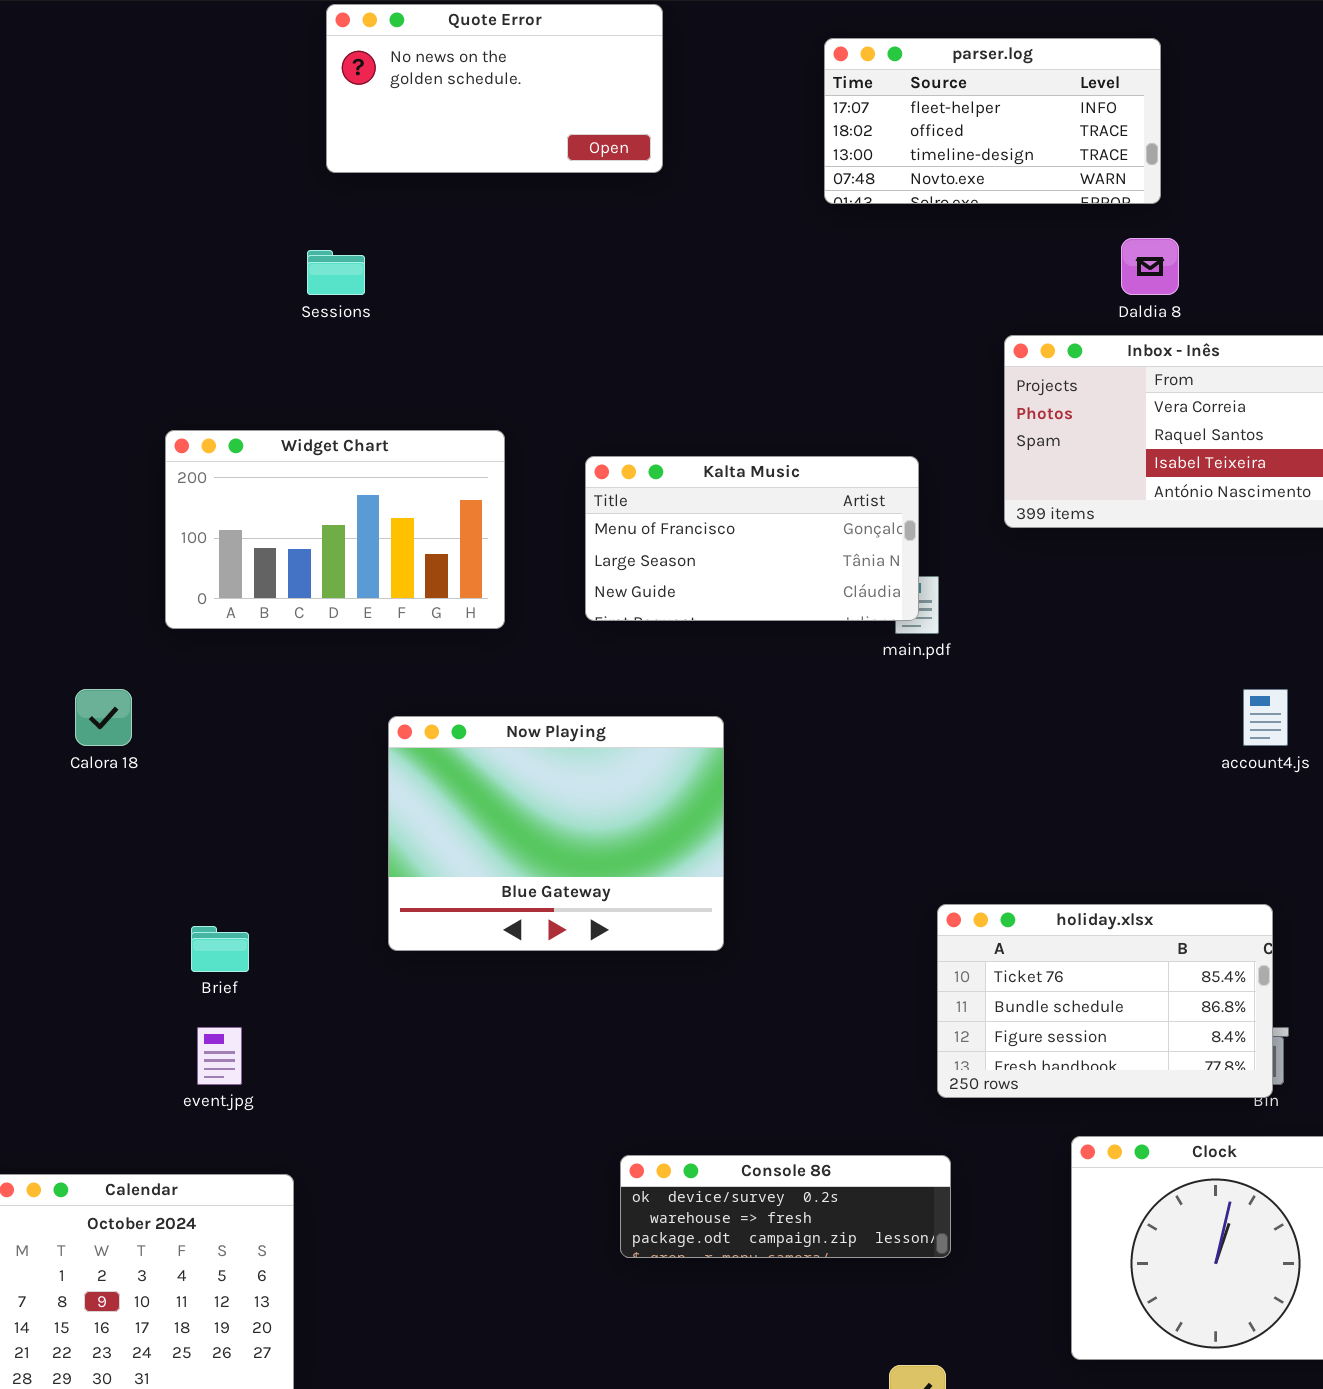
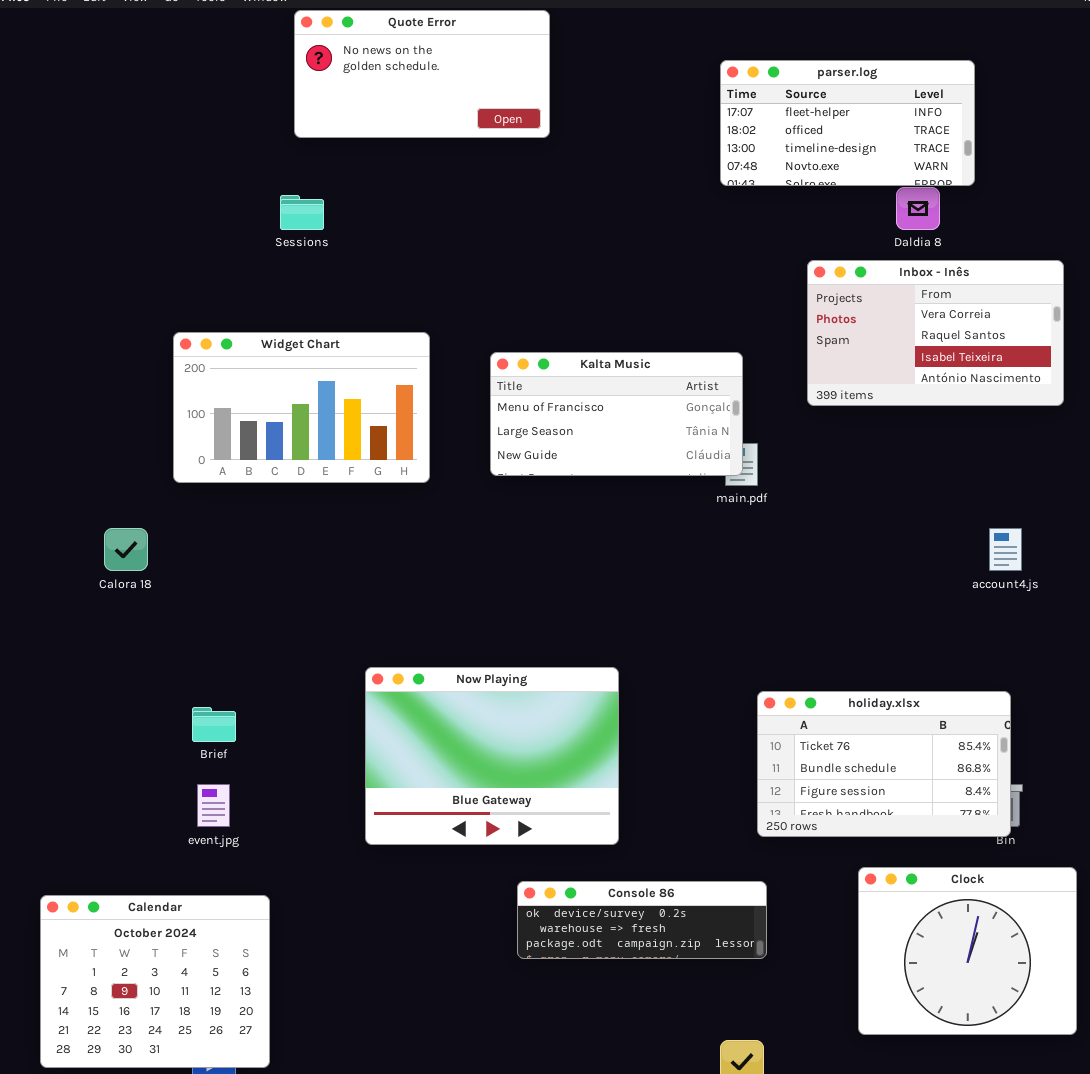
parser.log: [824,38,1161,204] -> [720,60,975,186], moved
Now Playing: [388,716,724,951] -> [365,667,619,845], moved

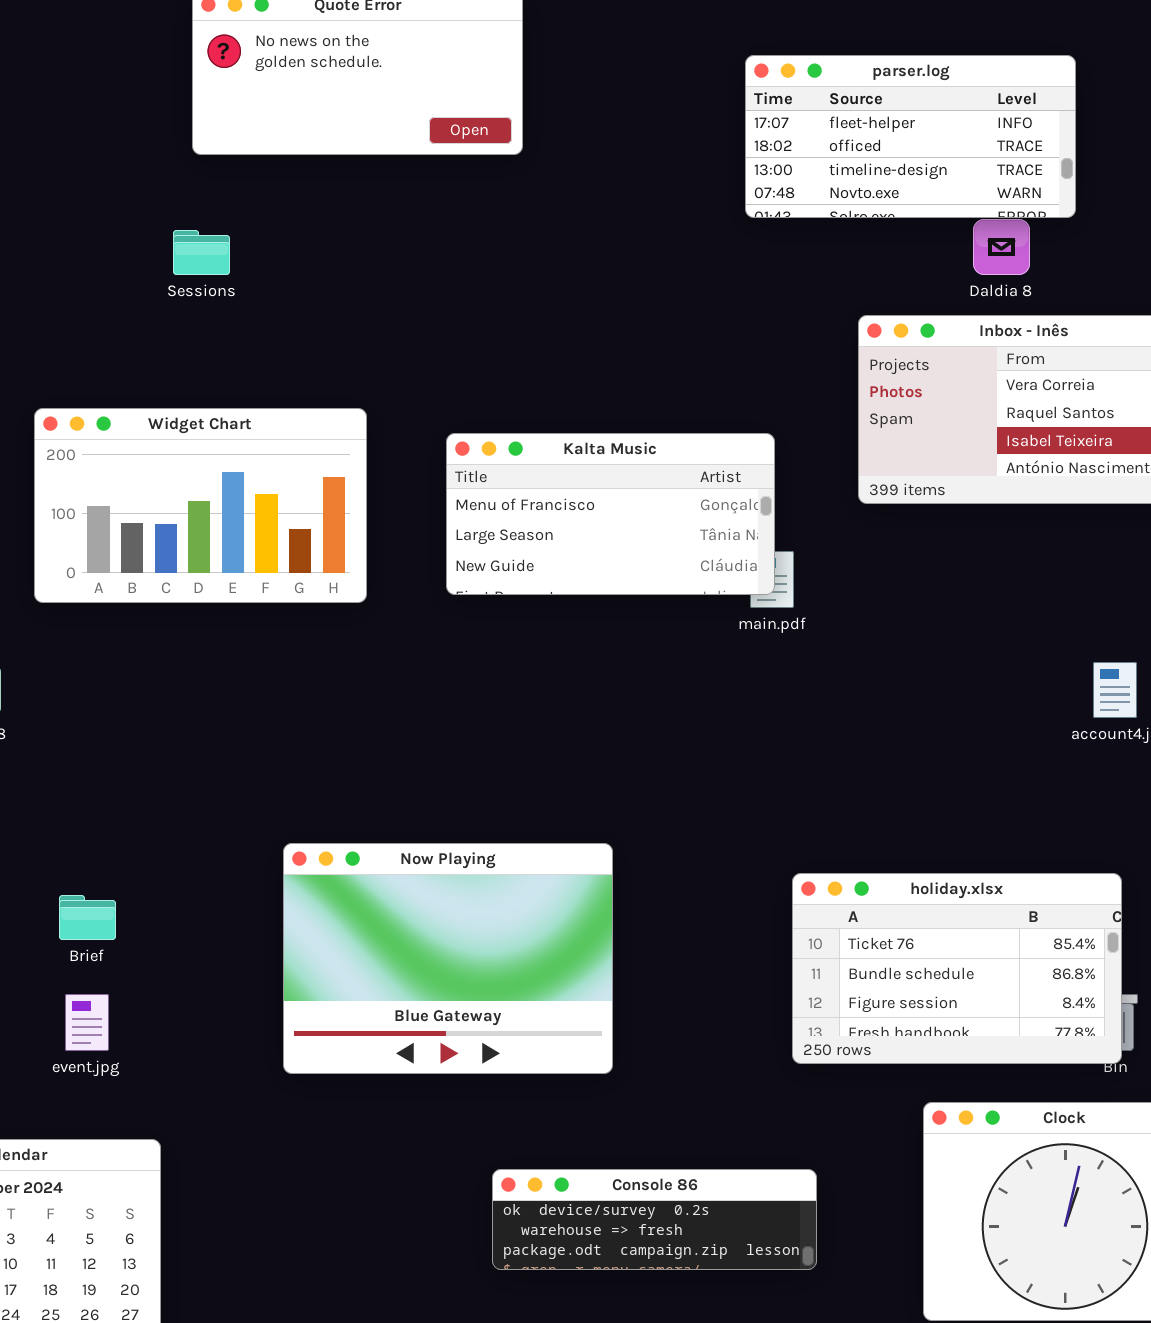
Console 86: [517,881,767,959] -> [492,1169,817,1270], moved

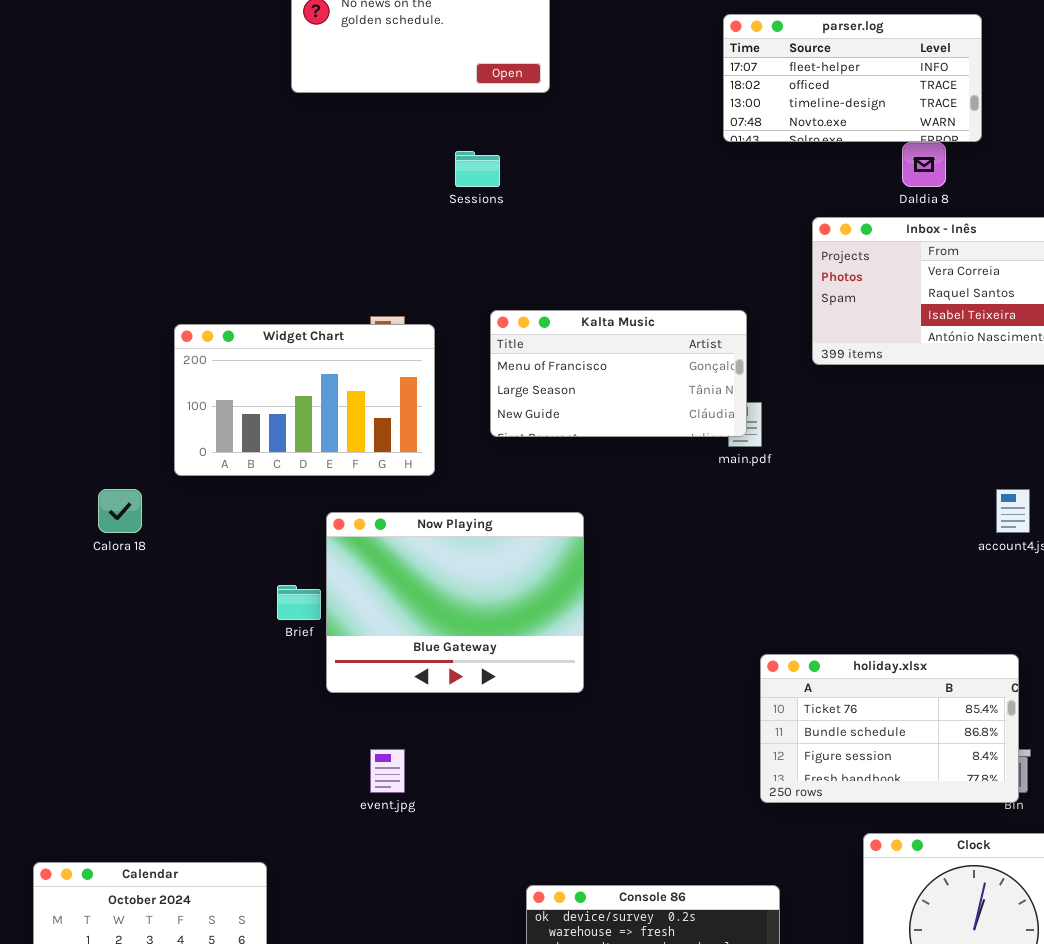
Sessions: [173,230,230,275] -> [455,151,500,187], moved
Widget Chart: [34,408,367,603] -> [174,324,435,476], moved
Now Playing: [283,843,613,1074] -> [326,512,584,693], moved
Brief: [59,895,116,940] -> [277,585,321,620], moved
event.jpg: [65,994,109,1051] -> [370,749,405,793], moved

